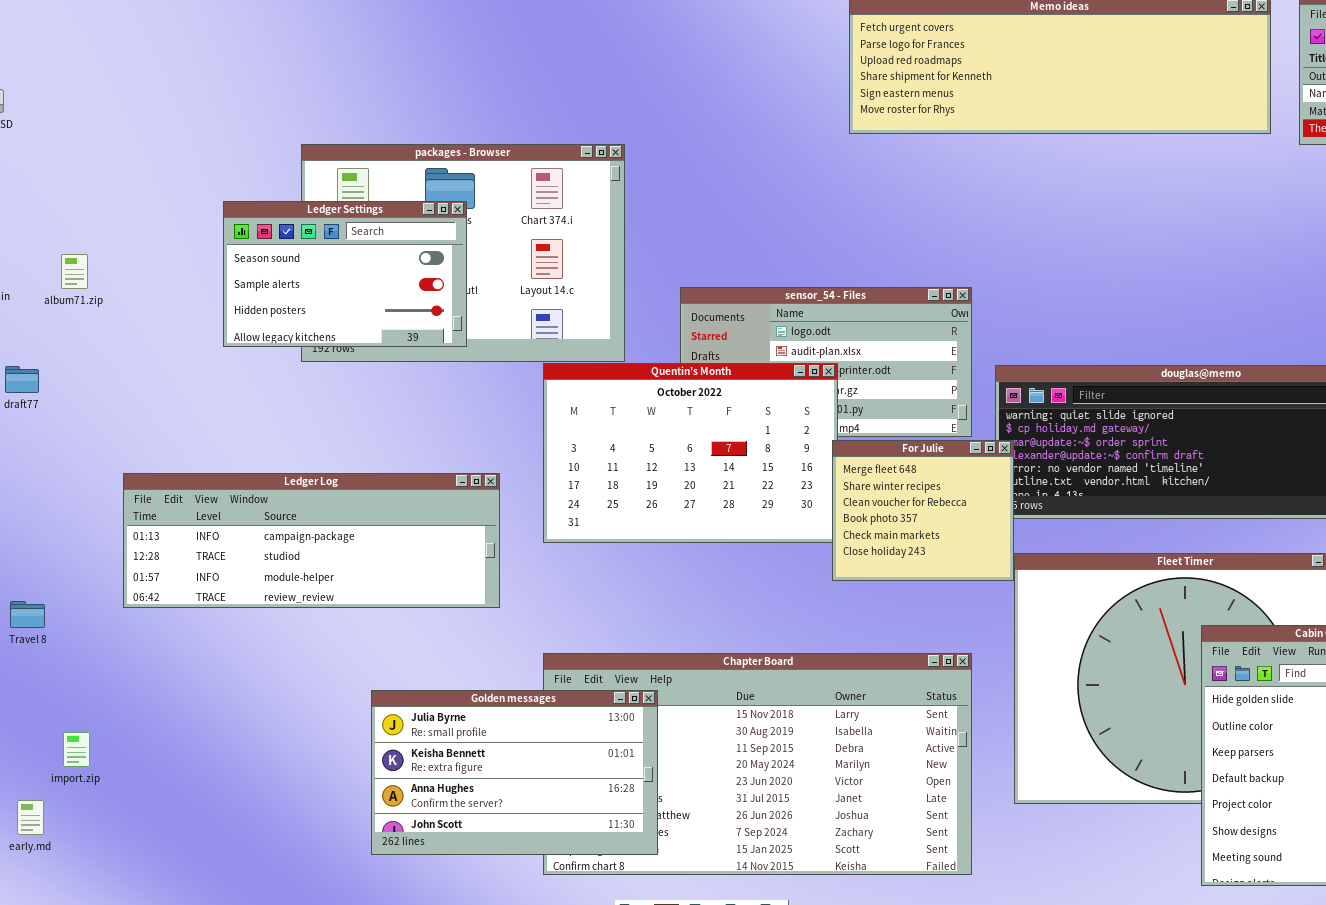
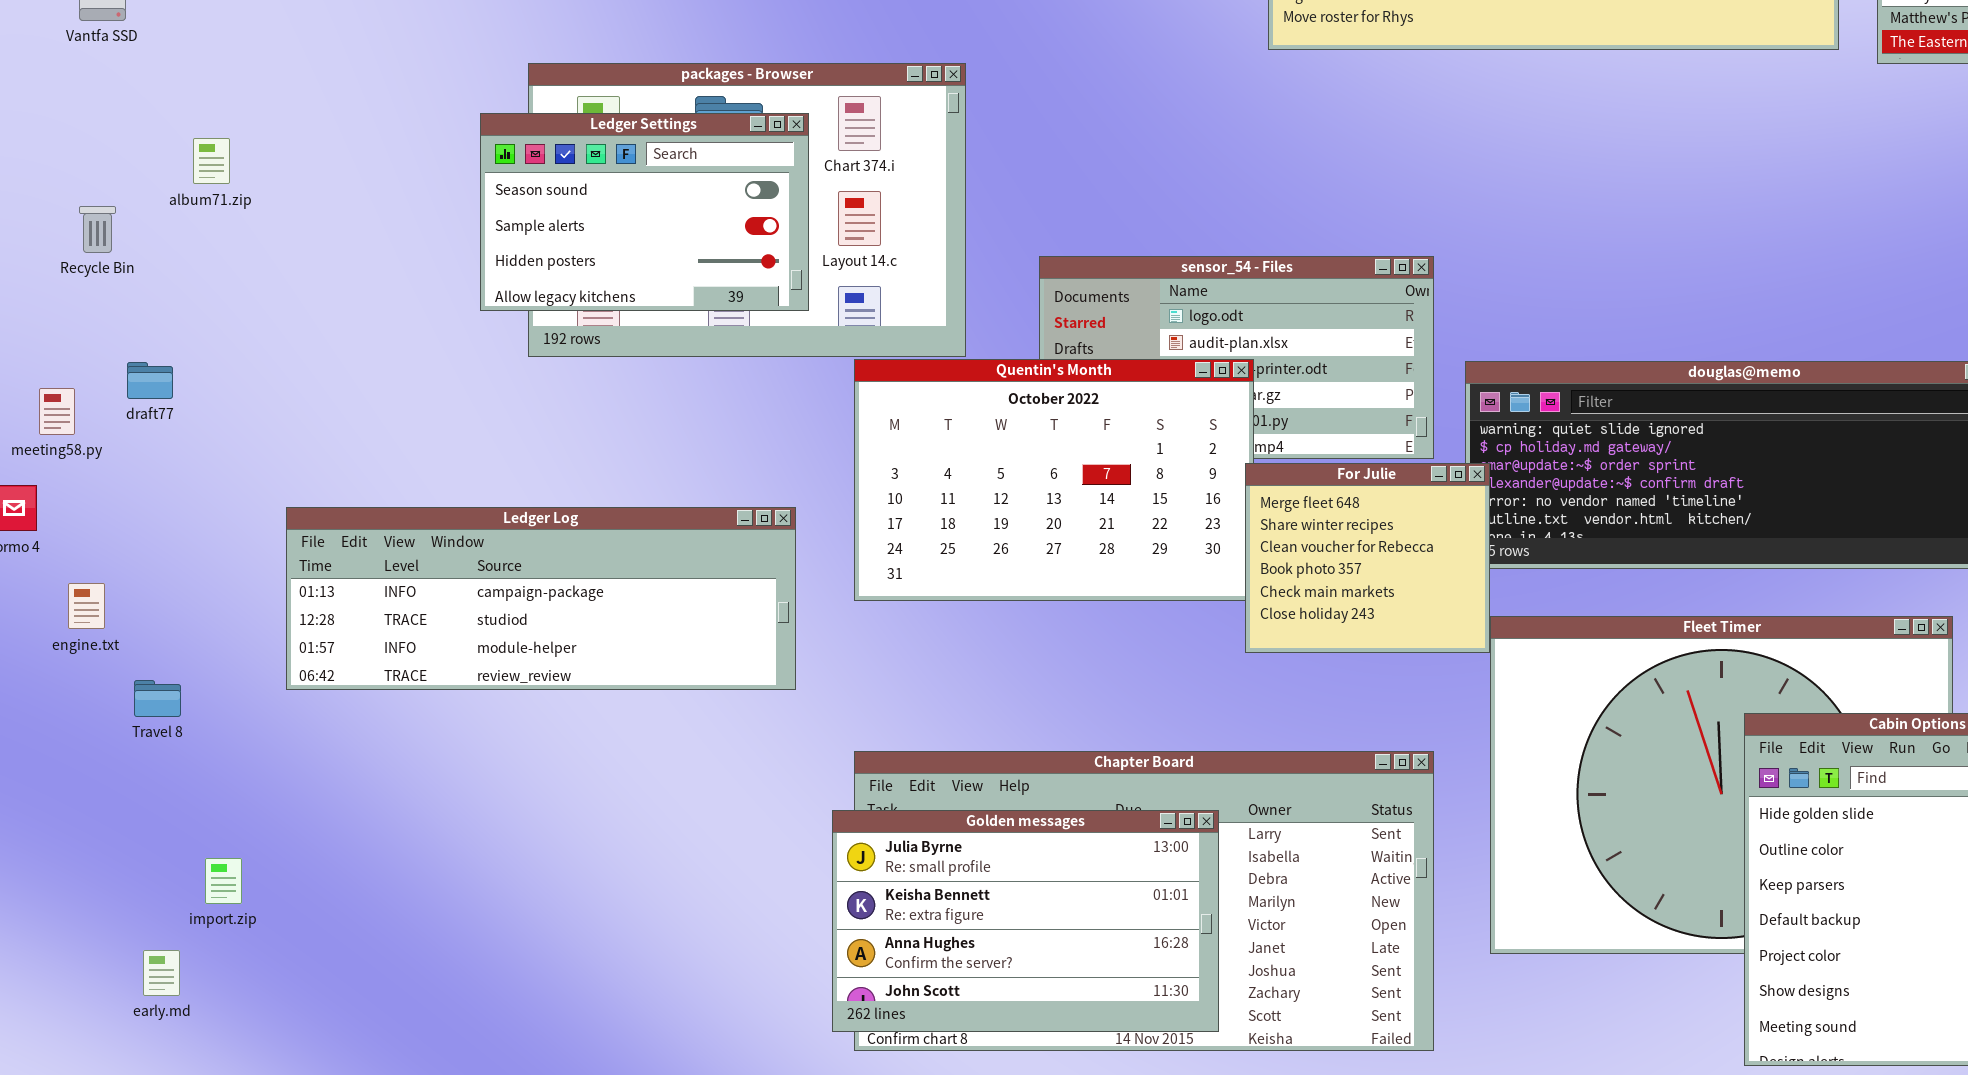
Ledger Settings: [223,201,467,347] -> [480,113,809,311], moved
album71.zip: [61,254,88,289] -> [193,138,230,184], moved
Golden messages: [371,690,658,855] -> [832,810,1219,1032], moved

